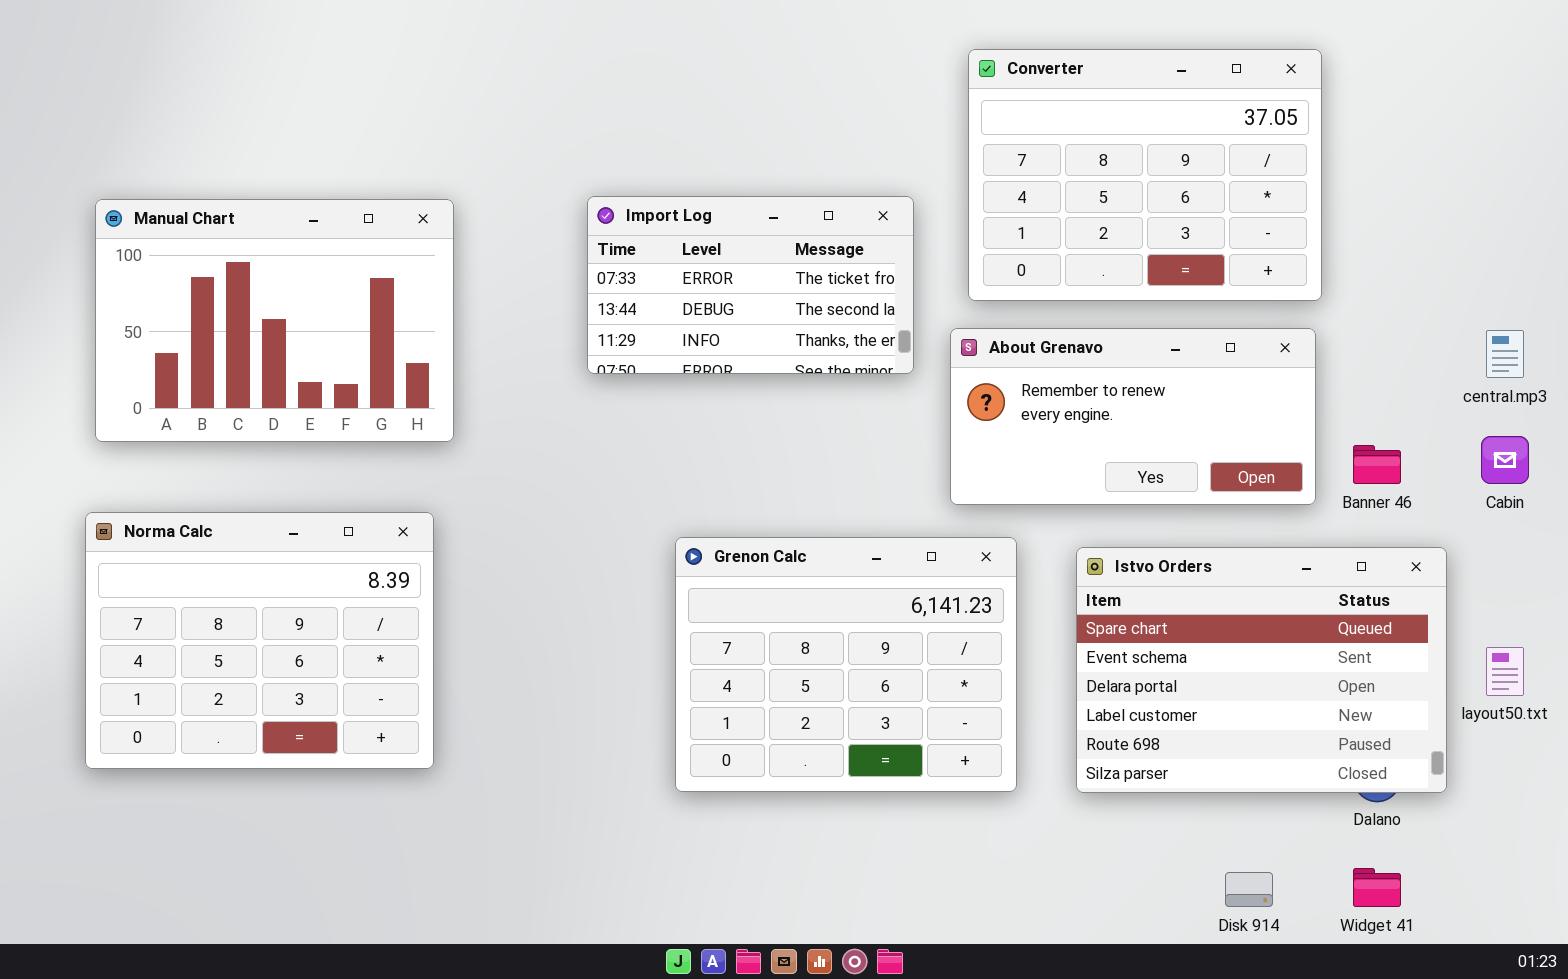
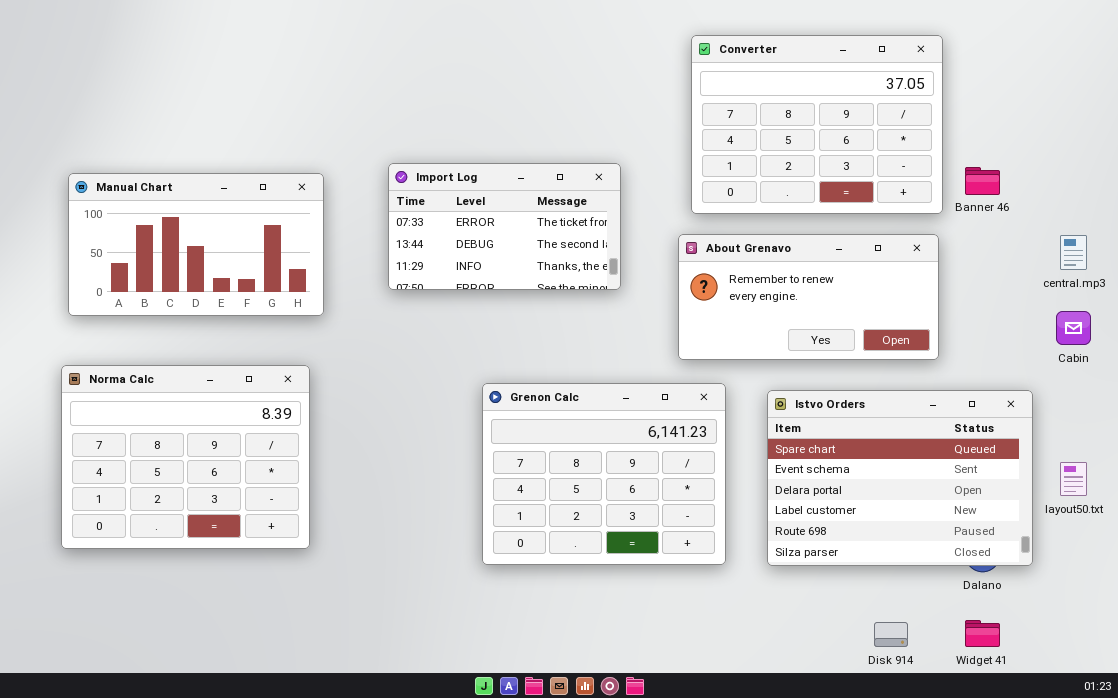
Import Log: [587,196,914,374] -> [388,163,621,290], moved
Manual Chart: [95,199,454,442] -> [68,173,324,316], resized
Banner 46: [1353,445,1401,484] -> [965,167,1000,195], moved

